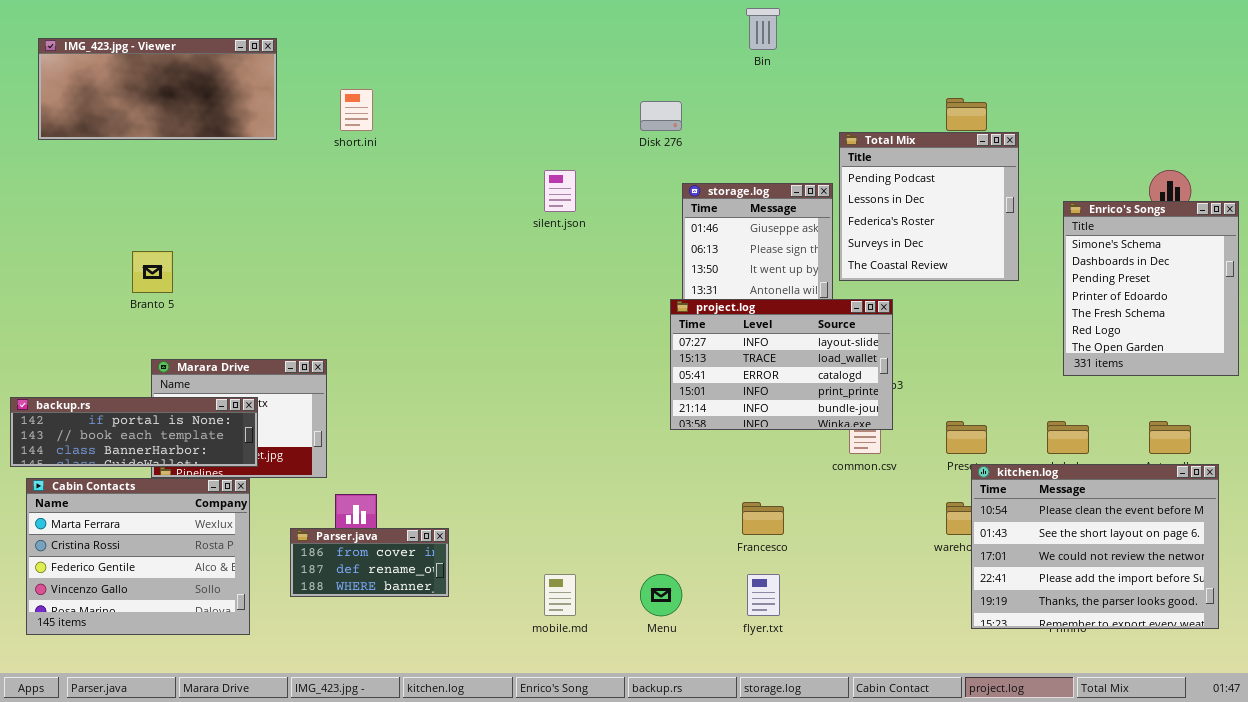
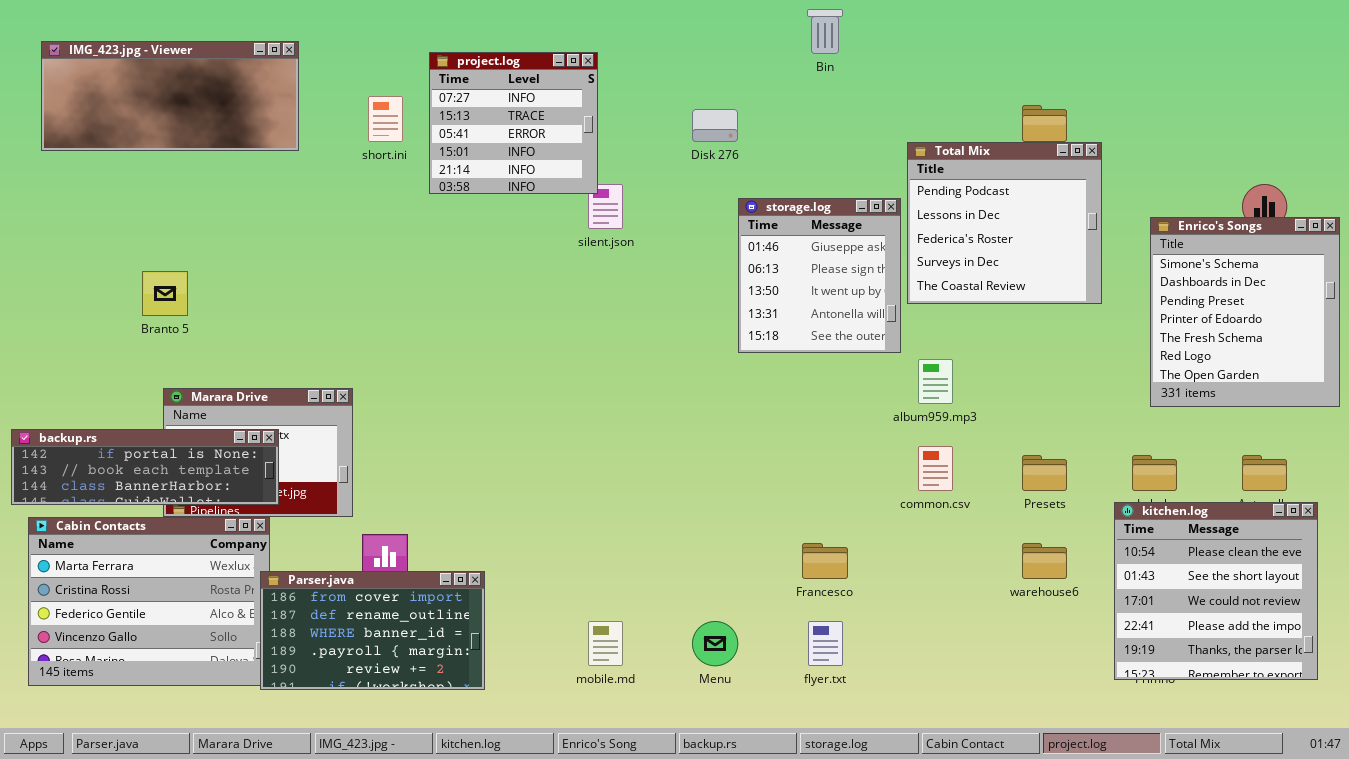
project.log: [670,299,893,430] -> [429,52,598,194], moved, resized
kitchen.log: [971,464,1219,629] -> [1114,502,1318,680], resized
Parser.java: [290,528,449,597] -> [260,571,485,690], resized

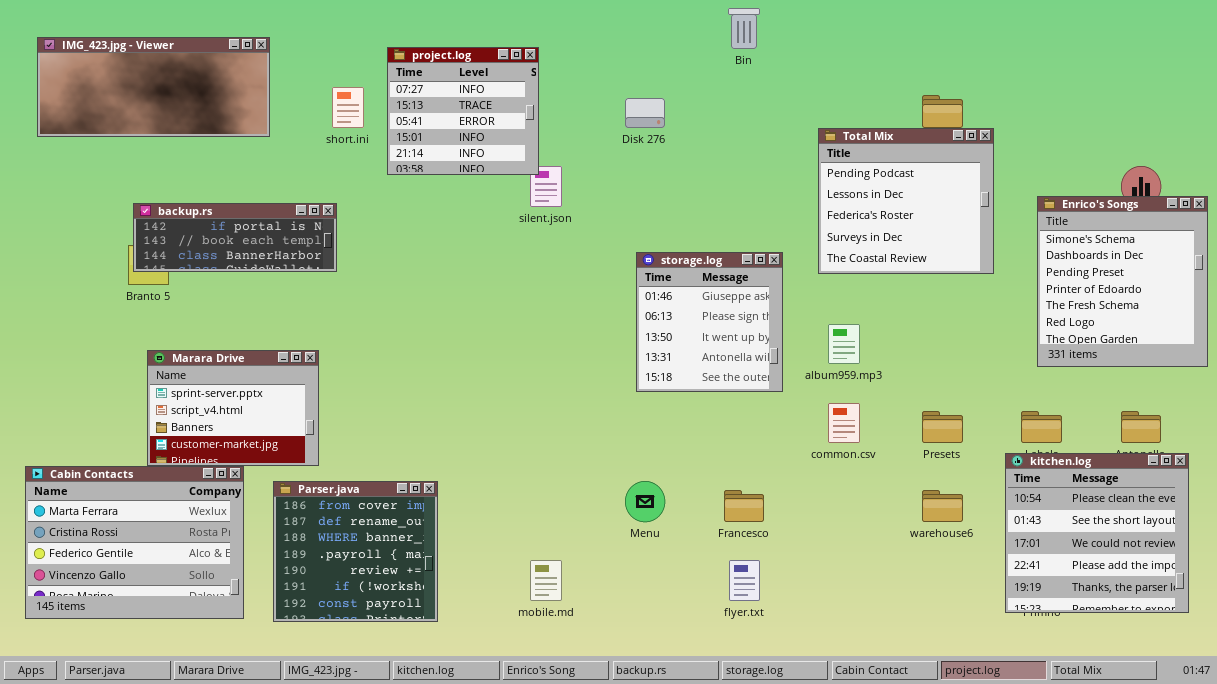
storage.log: [738,198,901,353] -> [636,252,783,392], moved
backup.rs: [11,429,279,505] -> [133,203,337,272], moved, resized
Parser.java: [260,571,485,690] -> [273,481,438,622], resized
Menu: [692,621,738,666] -> [625,481,665,522], moved

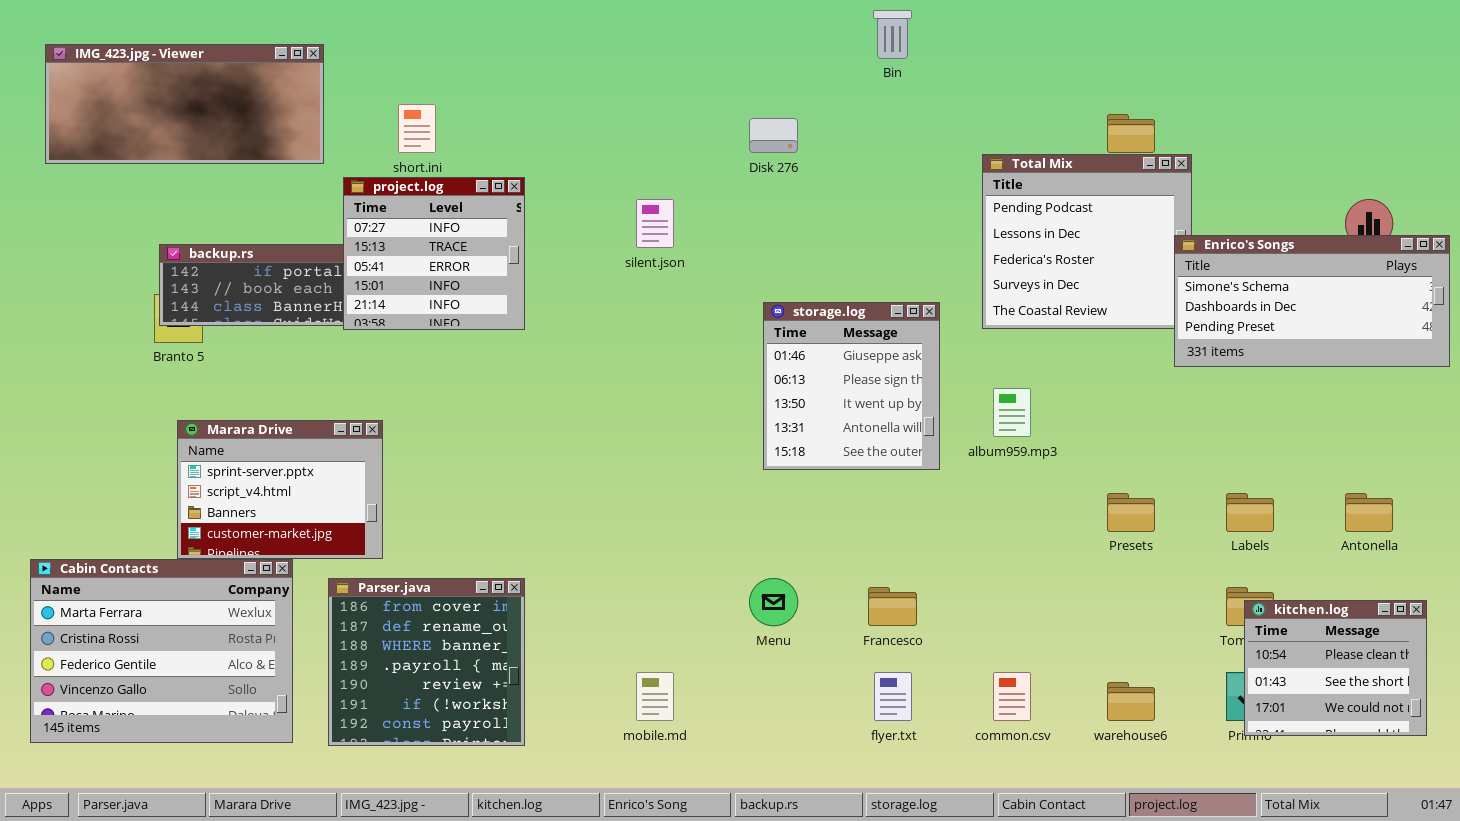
project.log: [387,47,539,175] -> [343,177,525,330], moved
Enrico's Songs: [1037,196,1208,367] -> [1174,235,1450,367], resized
common.csv: [828,403,860,443] -> [993,672,1031,721], moved
kitchen.log: [1005,453,1189,613] -> [1244,600,1427,736], resized
warehouse6: [922,490,963,522] -> [1107,682,1155,721], moved

